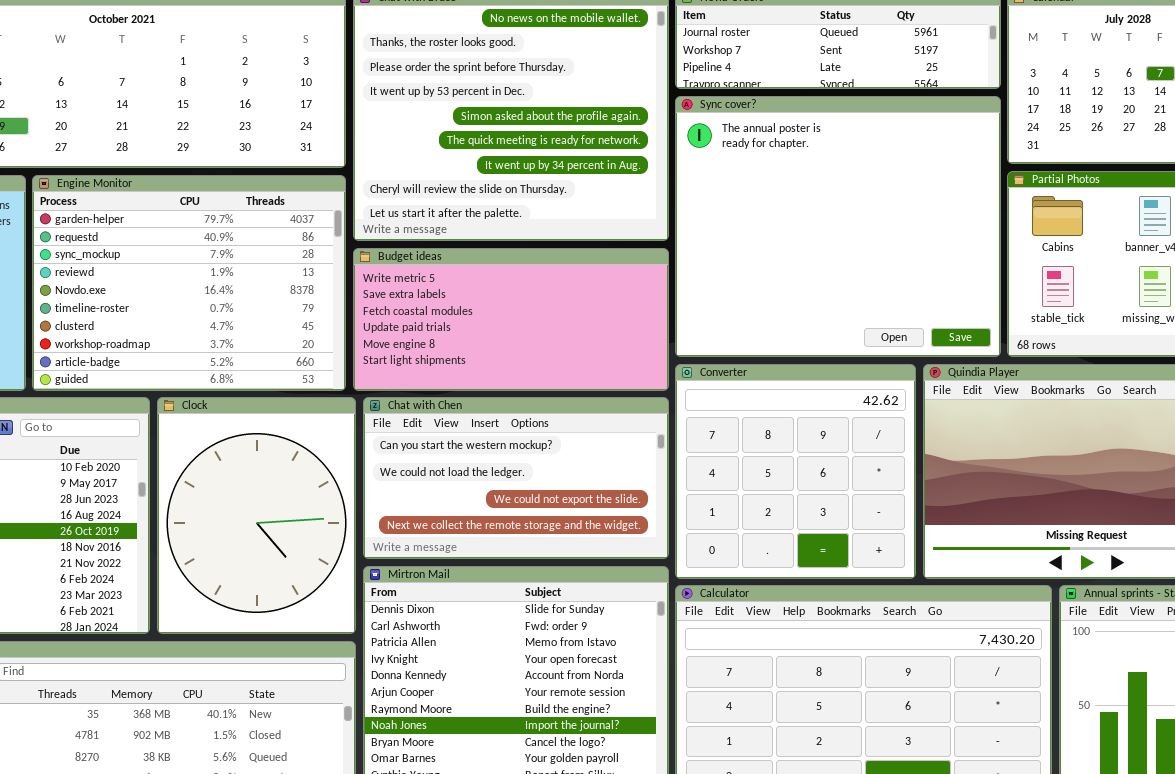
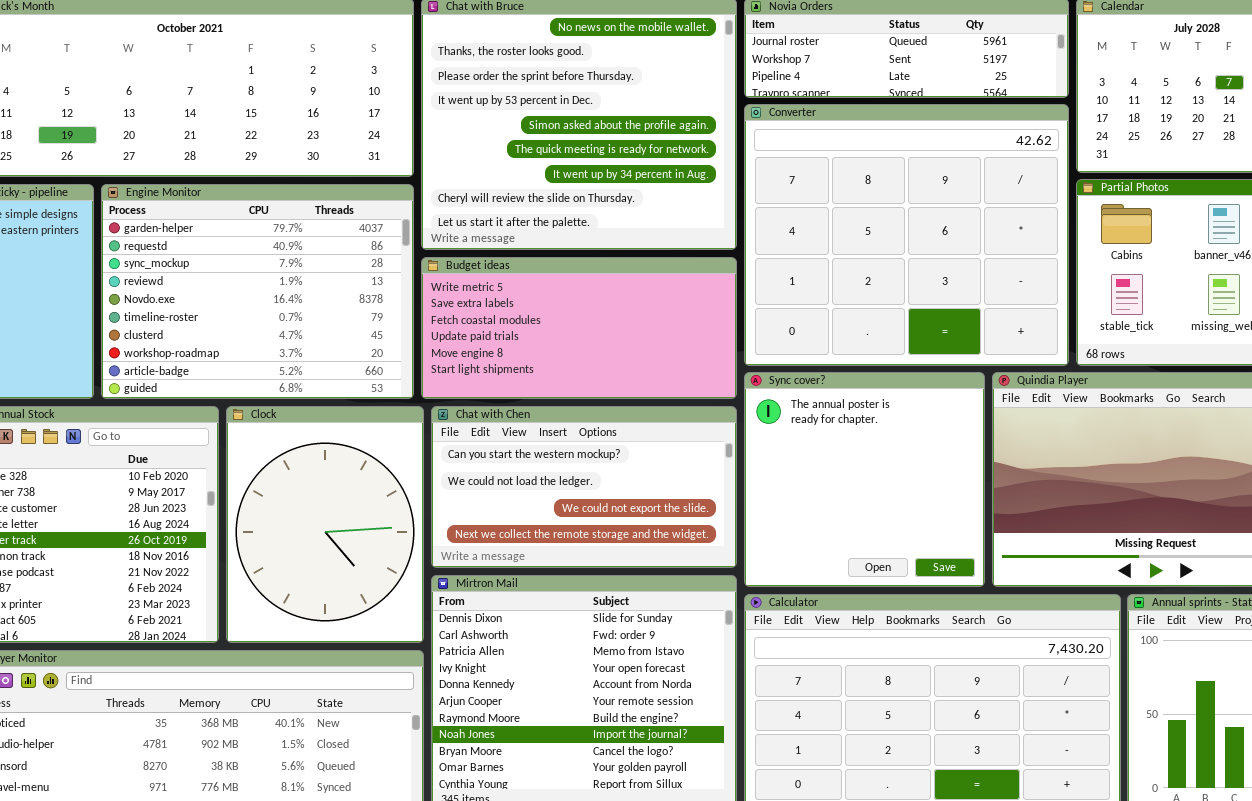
Sync cover?: [675,96,1001,357] -> [744,372,985,587], moved, resized
Converter: [675,364,916,579] -> [744,104,1069,366], moved, resized

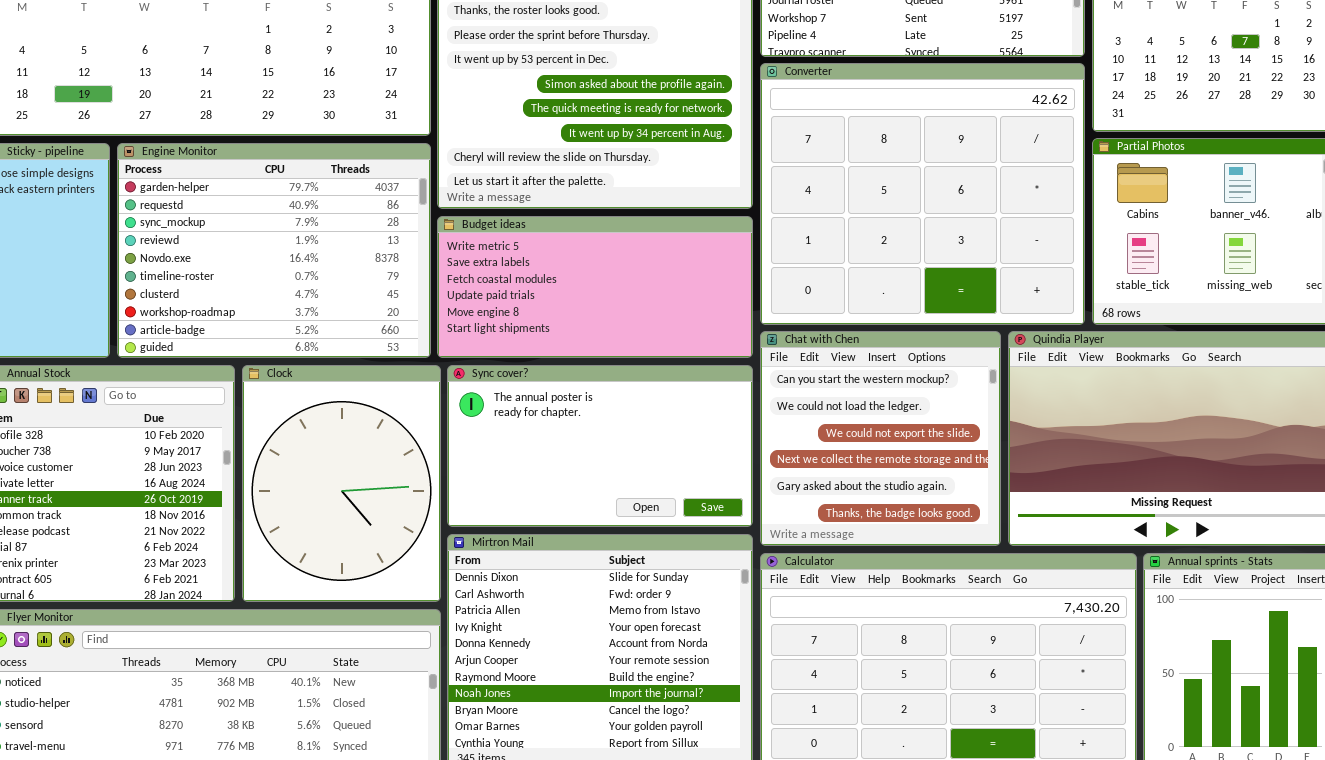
Sync cover?: [744,372,985,587] -> [447,365,753,527], moved, resized
Chat with Chen: [431,406,737,568] -> [760,331,1001,546], moved, resized

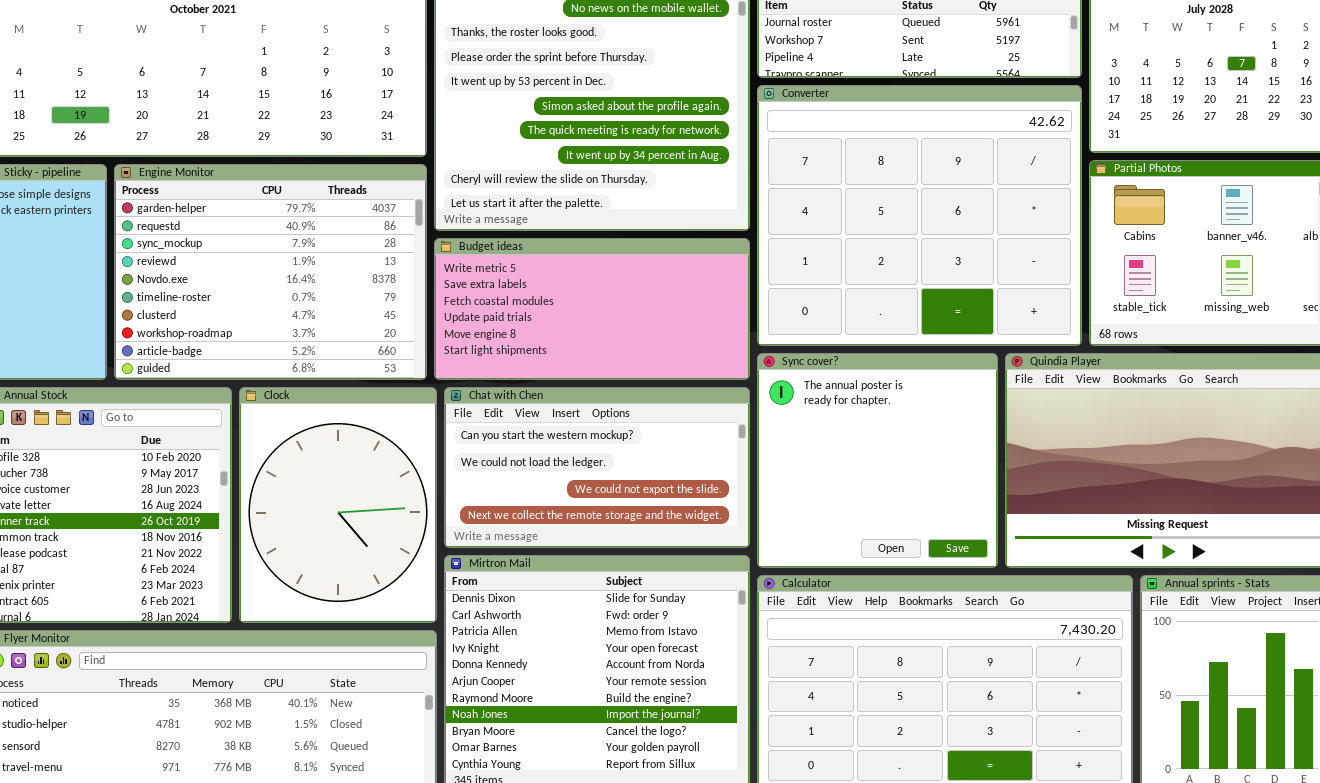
Chat with Chen: [760,331,1001,546] -> [444,387,750,548], moved, resized
Sync cover?: [447,365,753,527] -> [757,353,998,568], moved, resized

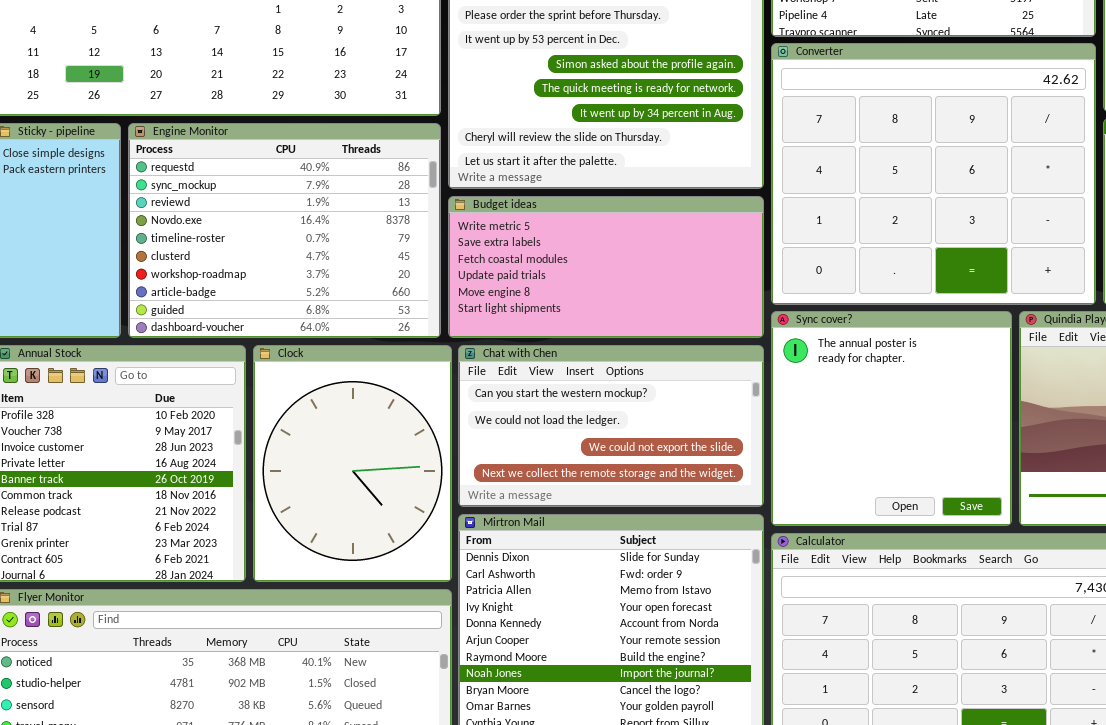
Engine Monitor: [114,164,427,380] -> [128,123,441,338], scrolled down 1 row

